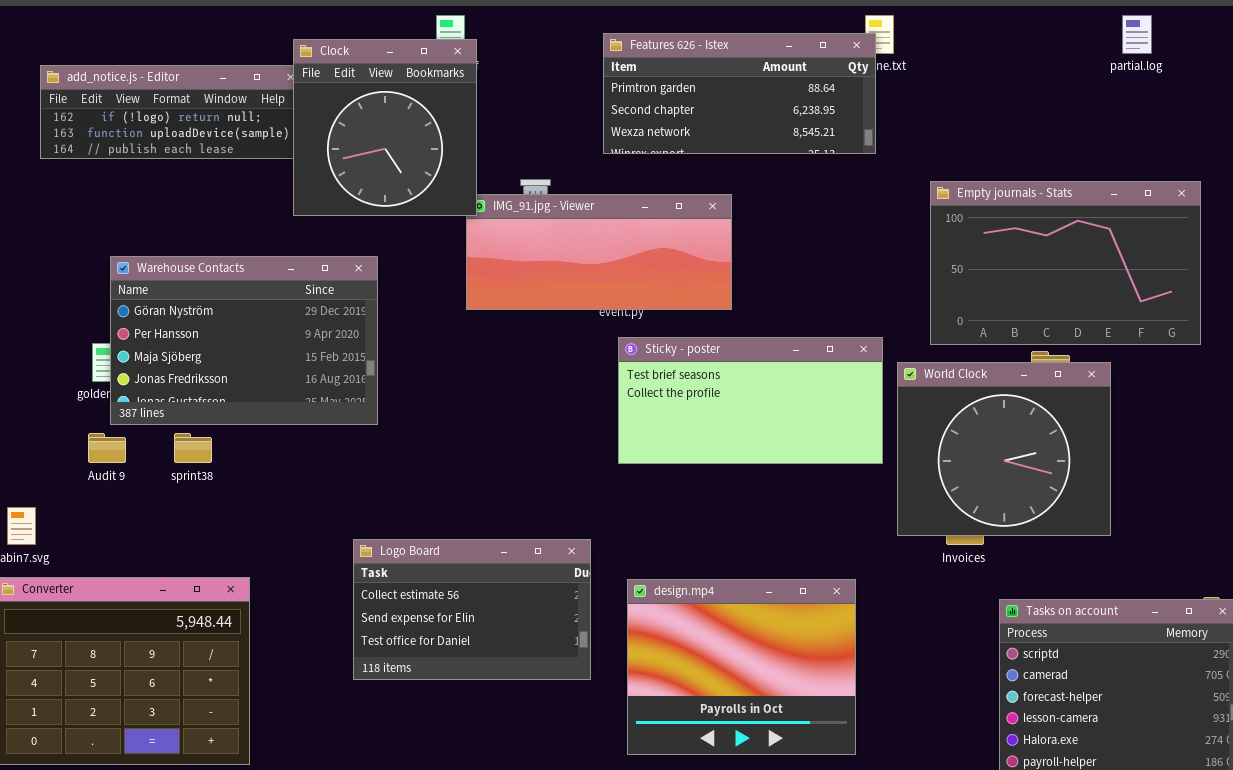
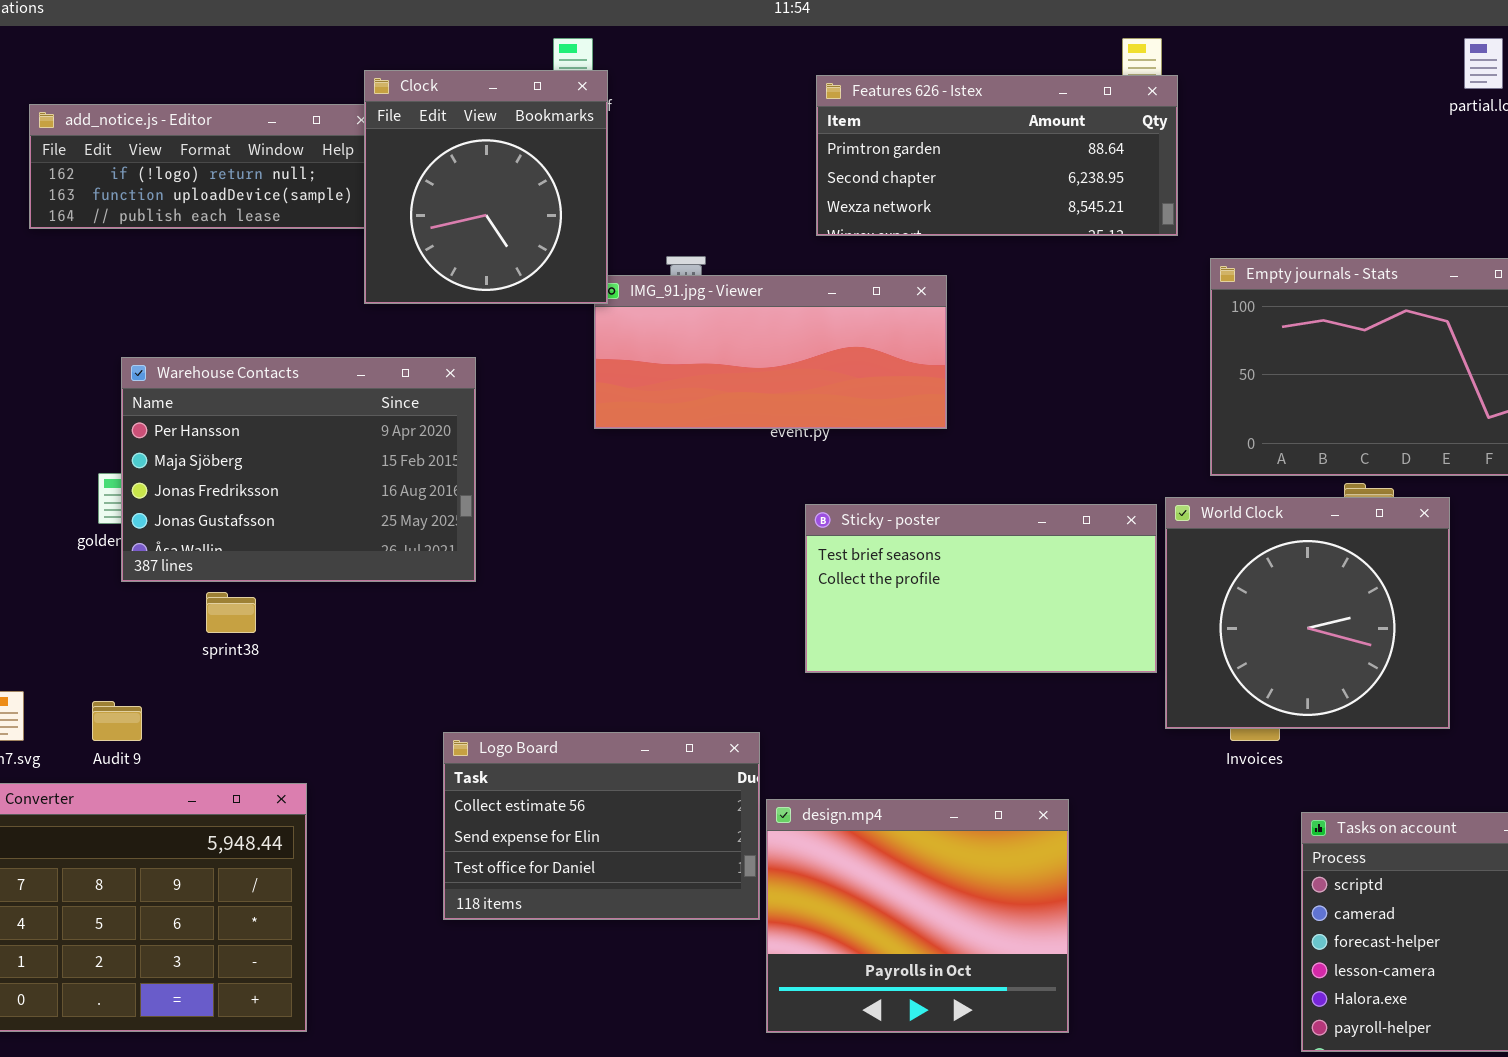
Features 626 - Istex: [603,33,876,154] -> [816,75,1178,236], moved
Warehouse Contacts: [110,256,378,425] -> [121,357,476,582], scrolled down 1 row
Sticky - poster: [618,337,883,464] -> [805,504,1157,673], moved
Audit 9: [88,433,126,463] -> [92,701,142,741], moved
design.mp4: [627,579,856,755] -> [766,799,1069,1033], moved

